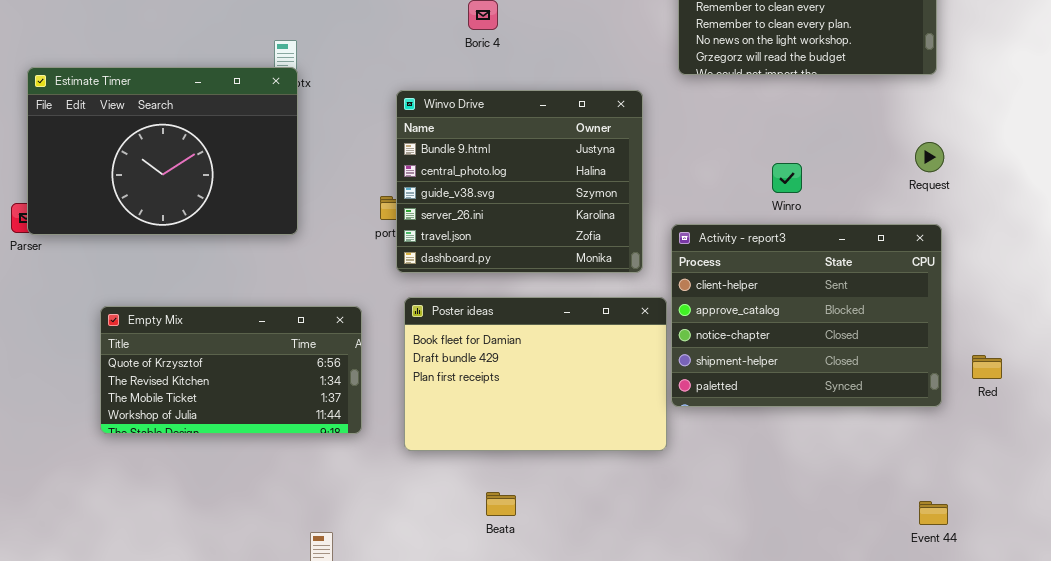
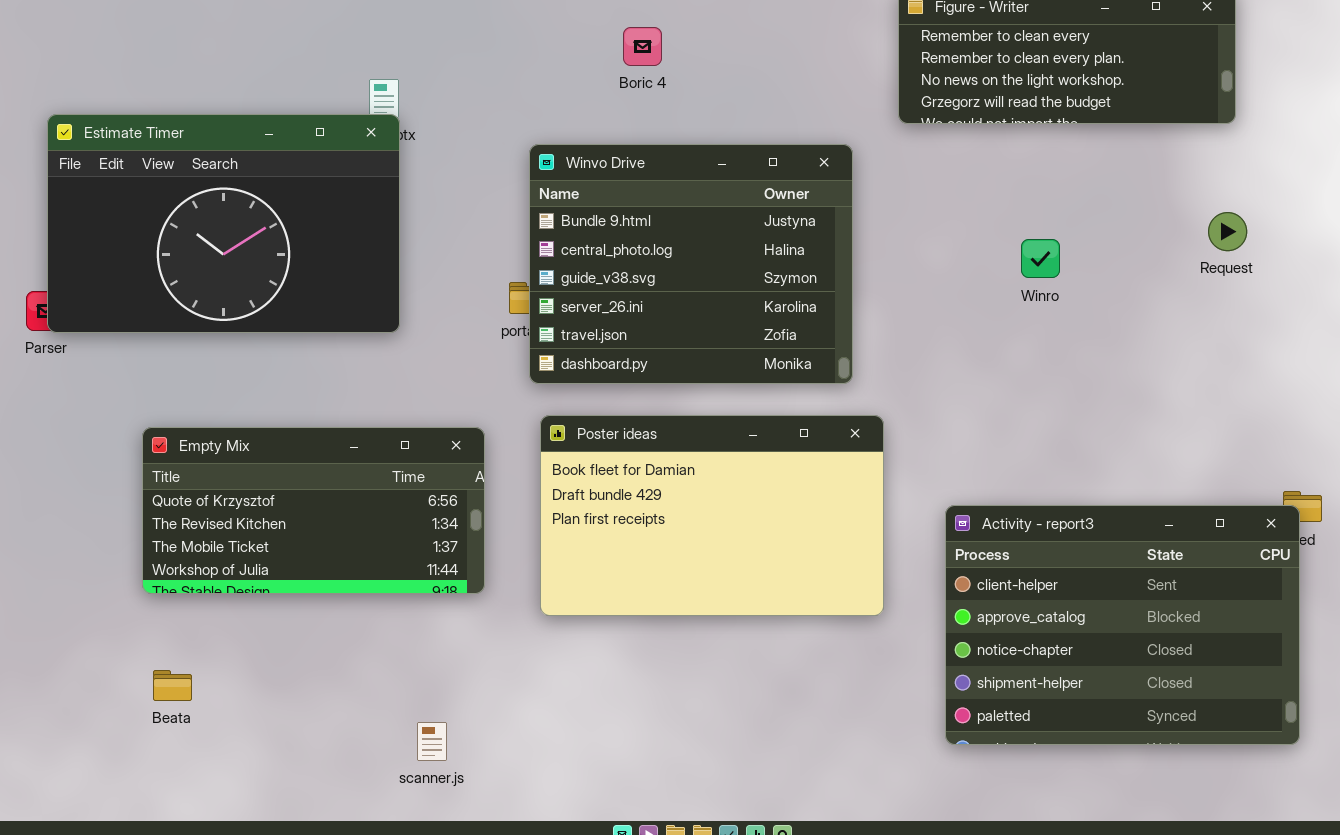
Activity - report3: [671,224,942,407] -> [945,505,1300,745], moved
Beata: [486,492,516,516] -> [153,670,192,701], moved

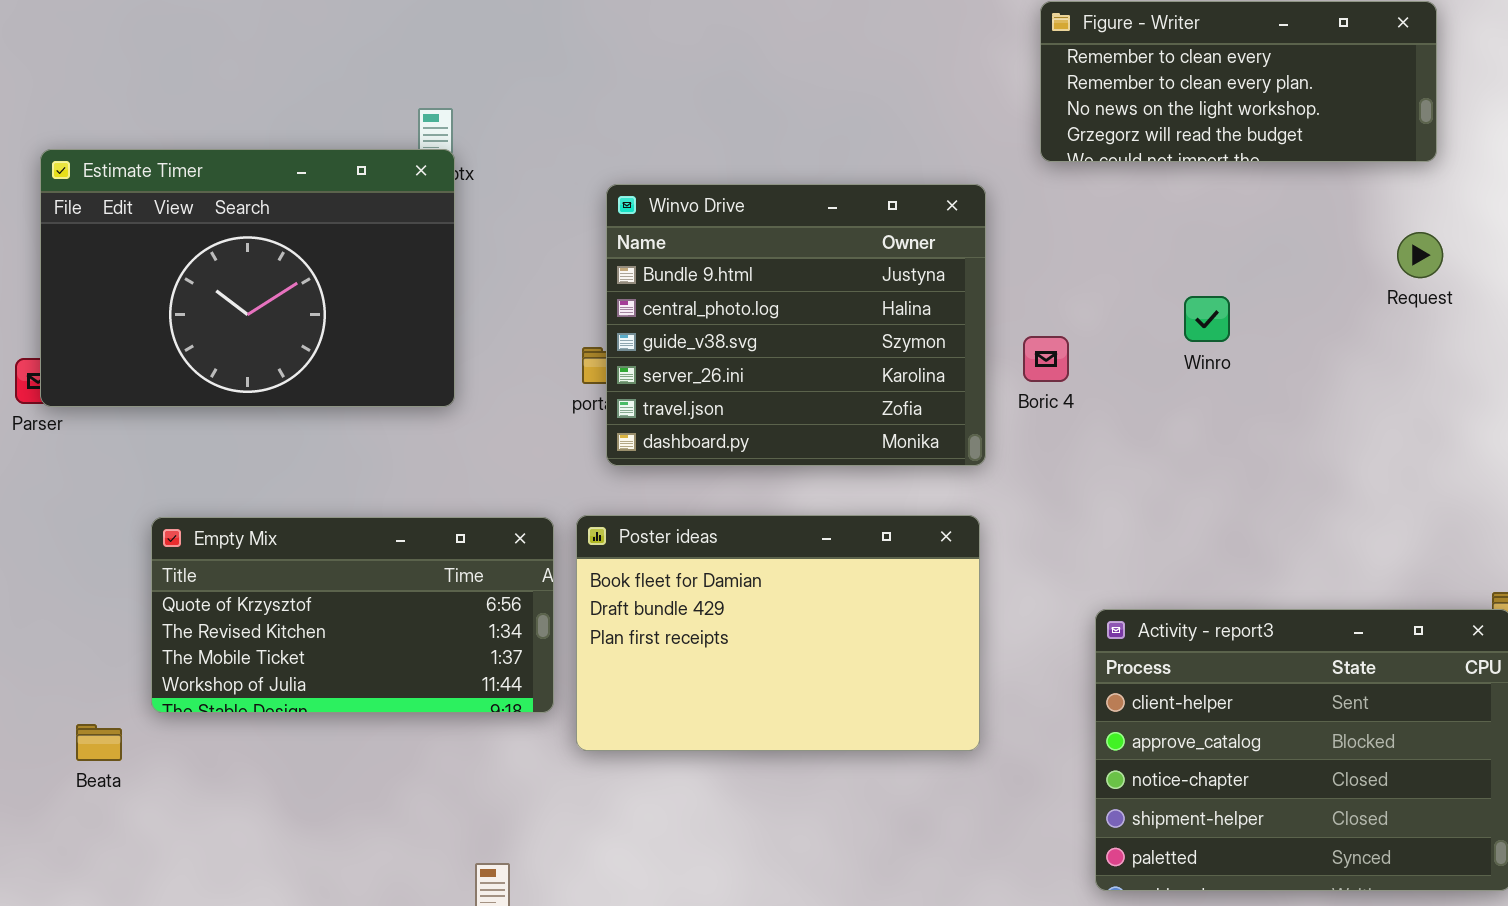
Boric 4: [623,27,662,66] -> [1023,336,1069,382], moved
Request: [1208,212,1247,251] -> [1397,232,1443,278], moved
Poster ideas: [540,415,884,616] -> [576,515,980,751], moved
Beata: [153,670,192,701] -> [76,724,122,761], moved

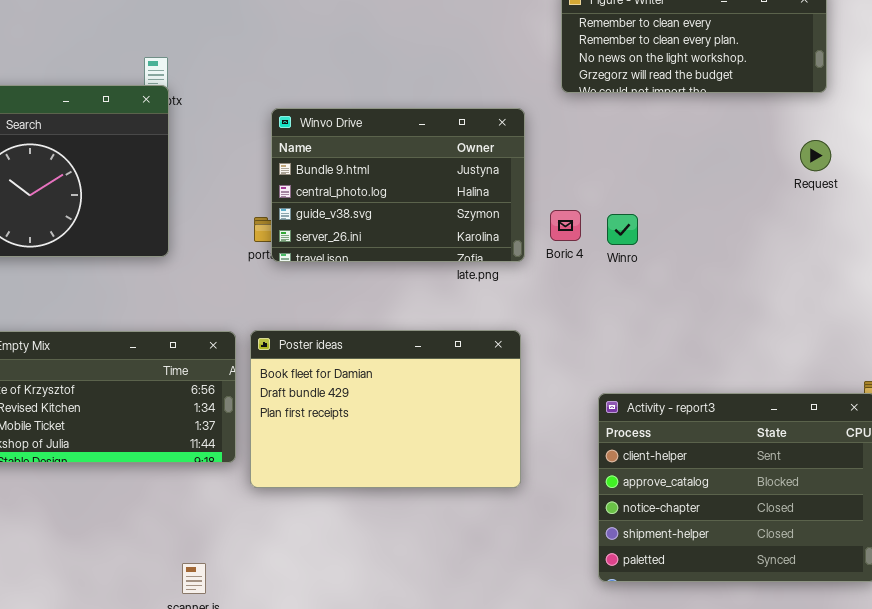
Winvo Drive: [606,184,986,466] -> [271,108,525,262], resized
Winro: [1184,296,1230,342] -> [607,214,638,245], moved

